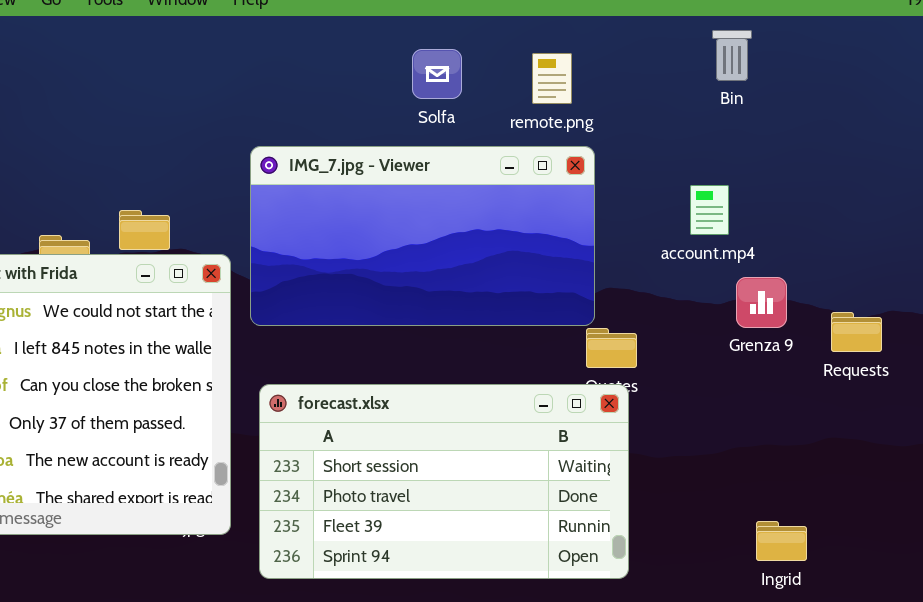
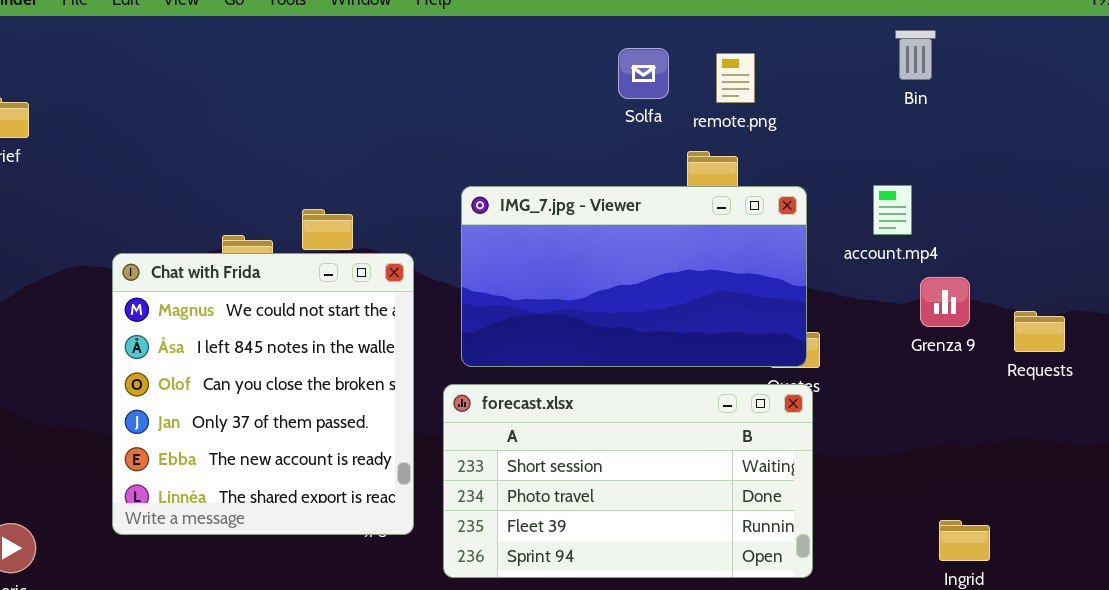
Solfa: [412,49,462,99] -> [618,48,669,99], moved
IMG_7.jpg - Viewer: [250,146,595,326] -> [461,186,807,367], moved

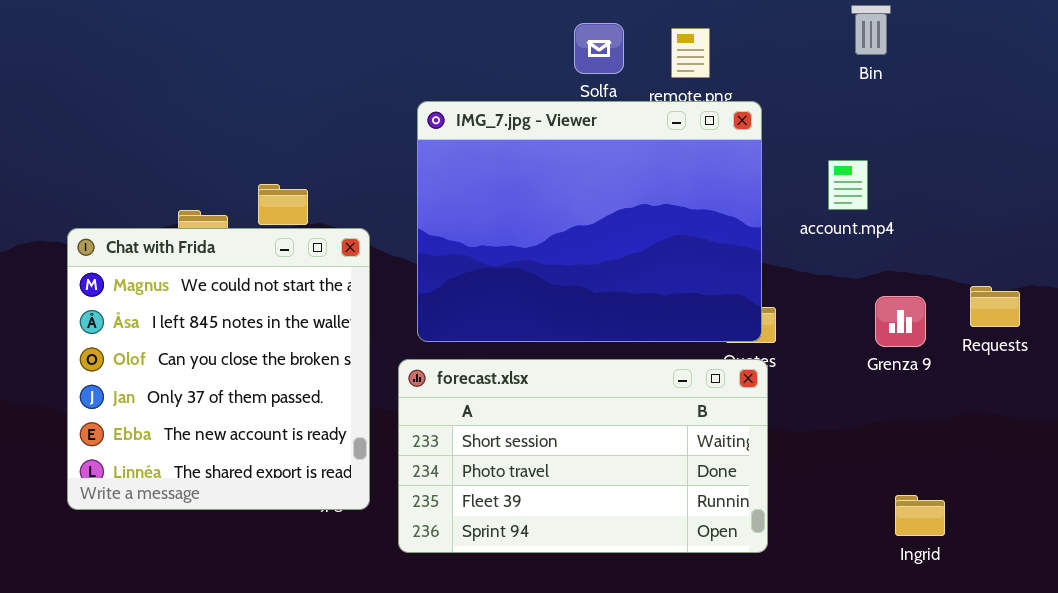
IMG_7.jpg - Viewer: [461,186,807,367] -> [417,101,762,342], resized
Grenza 9: [920,277,970,327] -> [875,296,926,347], moved

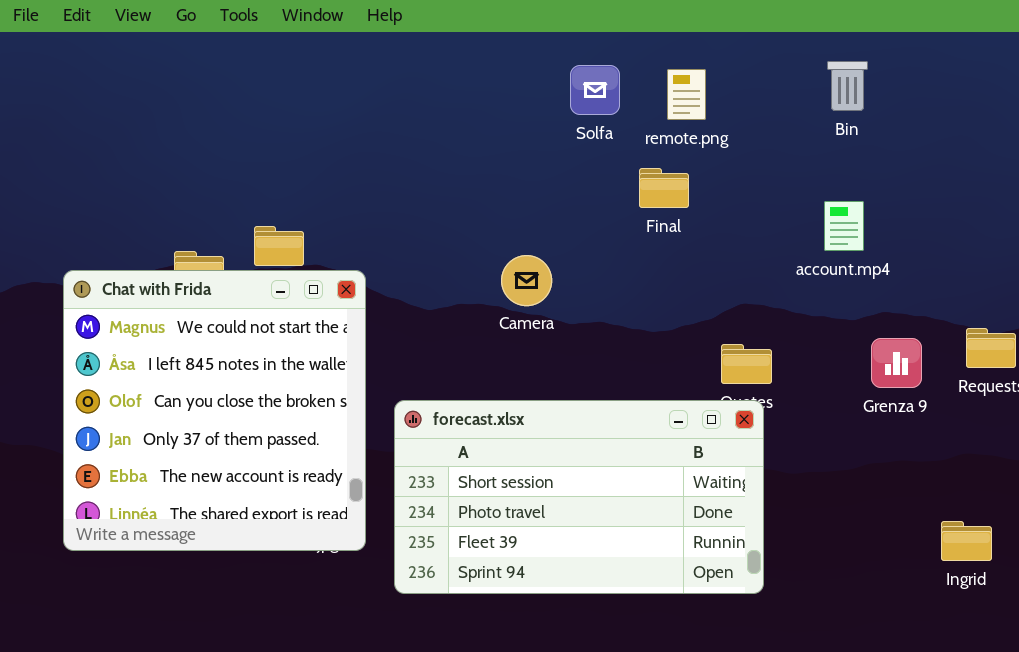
Bin: [851,5,891,55] -> [827,61,868,111], moved
IMG_7.jpg - Viewer: [417,101,762,342] -> none, closed
Ingrid: [895,495,945,536] -> [941,521,992,561], moved

